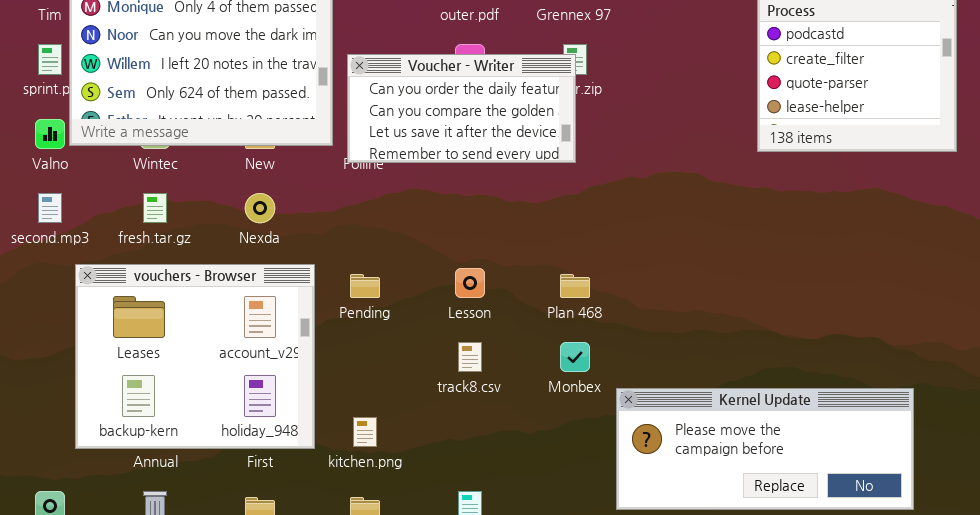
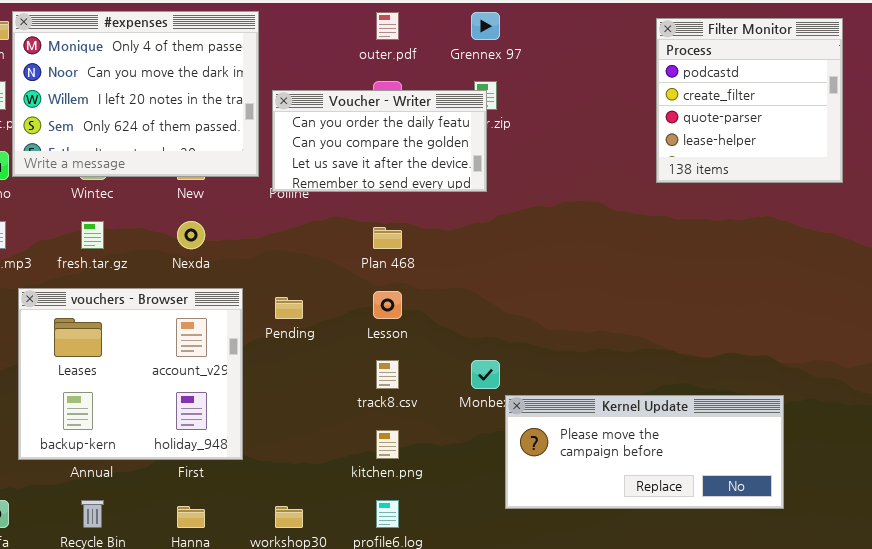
Plan 468: [560,274,590,298] -> [373,227,402,249], moved
Kernel Update: [616,388,914,510] -> [505,395,784,509], moved
kitchen.png: [353,417,377,447] -> [376,430,399,459], moved

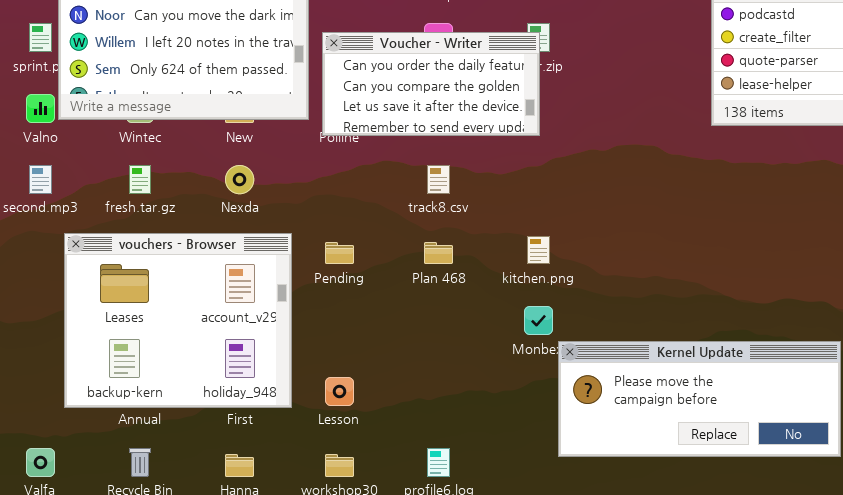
Plan 468: [373,227,402,249] -> [424,242,453,264], moved
Lesson: [373,291,402,319] -> [325,377,354,406], moved
track8.csv: [376,360,399,389] -> [427,165,450,194], moved
kitchen.png: [376,430,399,459] -> [527,236,550,264], moved

